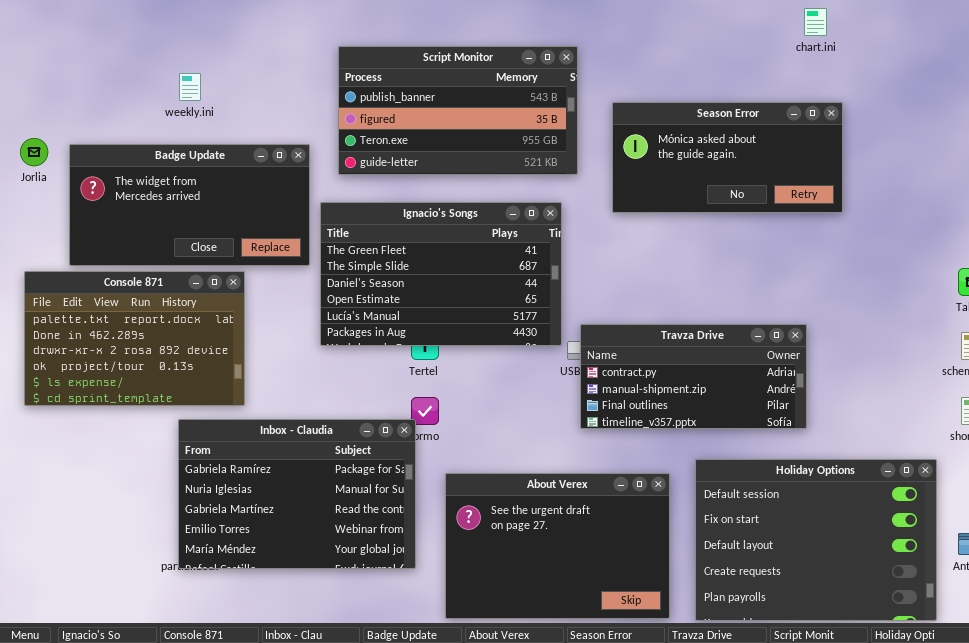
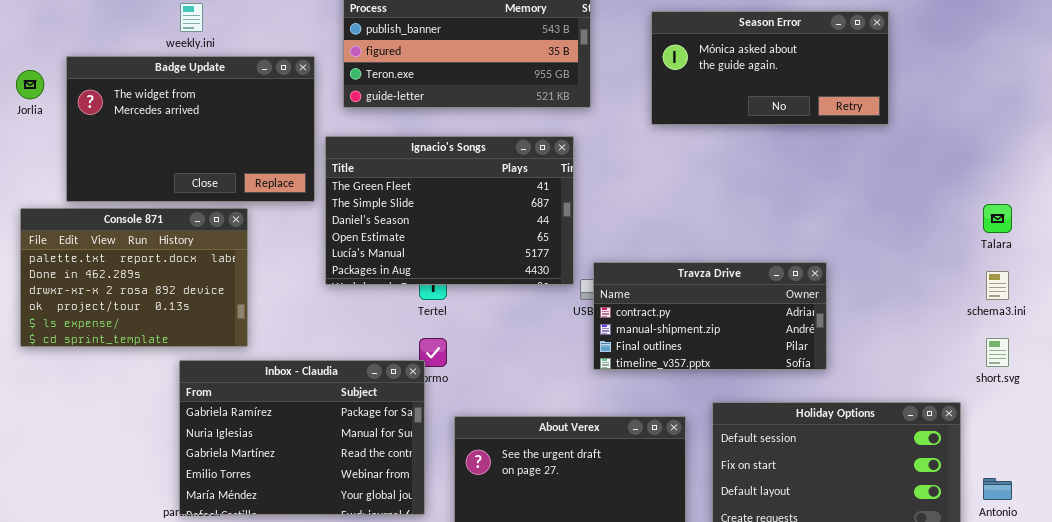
Season Error: [612,102,843,213] -> [651,11,889,125], moved
Badge Update: [69,144,310,266] -> [66,56,315,202], resized

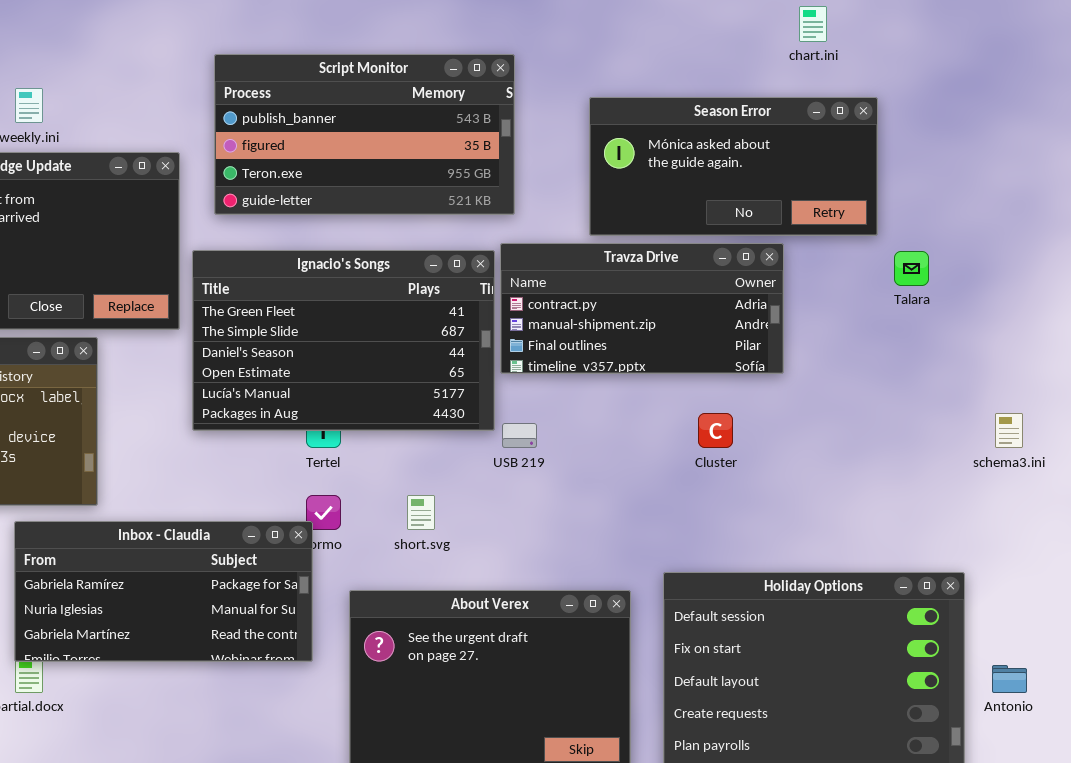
Talara: [983,204,1012,233] -> [894,251,929,286], moved
Travza Drive: [593,262,827,370] -> [500,243,784,374], moved
short.svg: [986,338,1009,367] -> [407,495,435,530], moved
Inbox - Claudia: [179,360,425,515] -> [14,521,313,662], resized

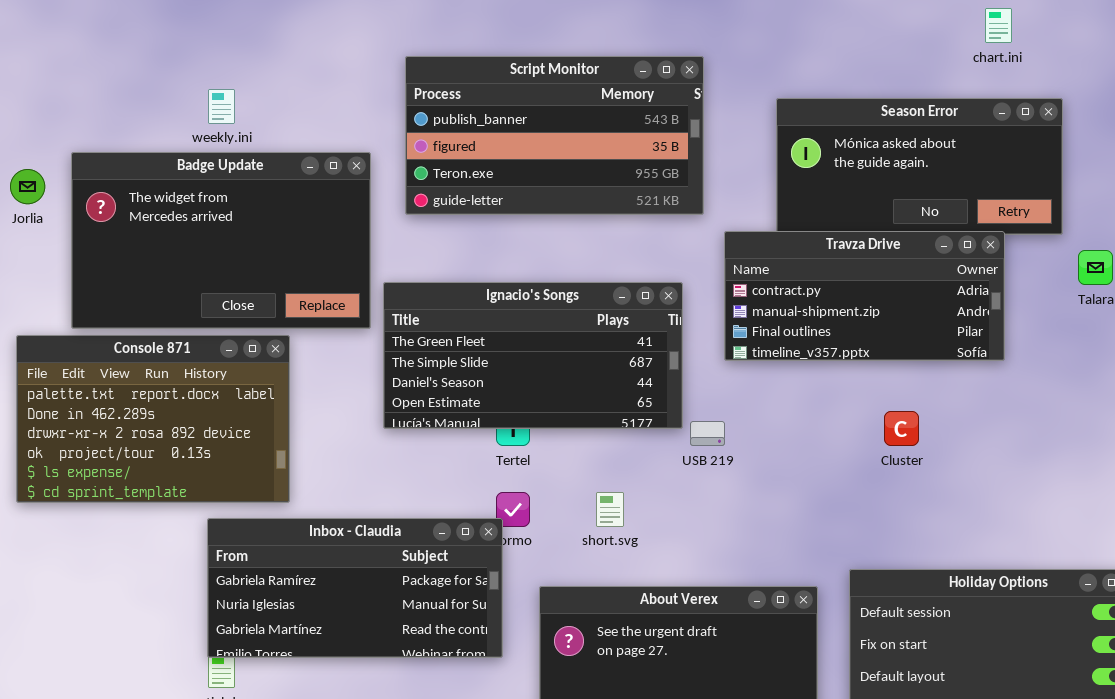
Travza Drive: [500,243,784,374] -> [724,231,1005,361], moved
Ignacio's Songs: [192,250,495,431] -> [383,282,683,429], resized

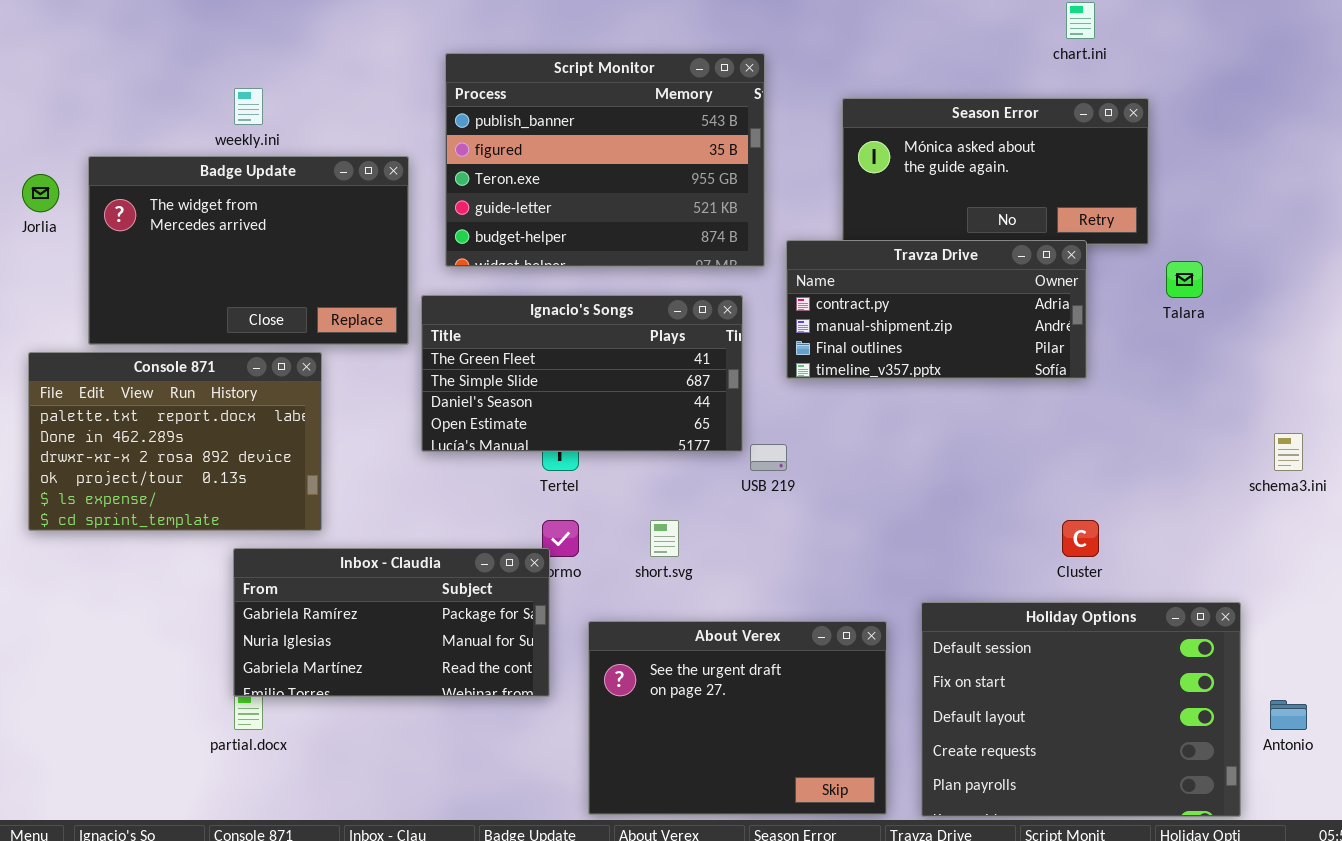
Script Monitor: [405,56,704,215] -> [445,53,765,267], resized
Cluster: [884,411,919,446] -> [1062,520,1099,557], moved

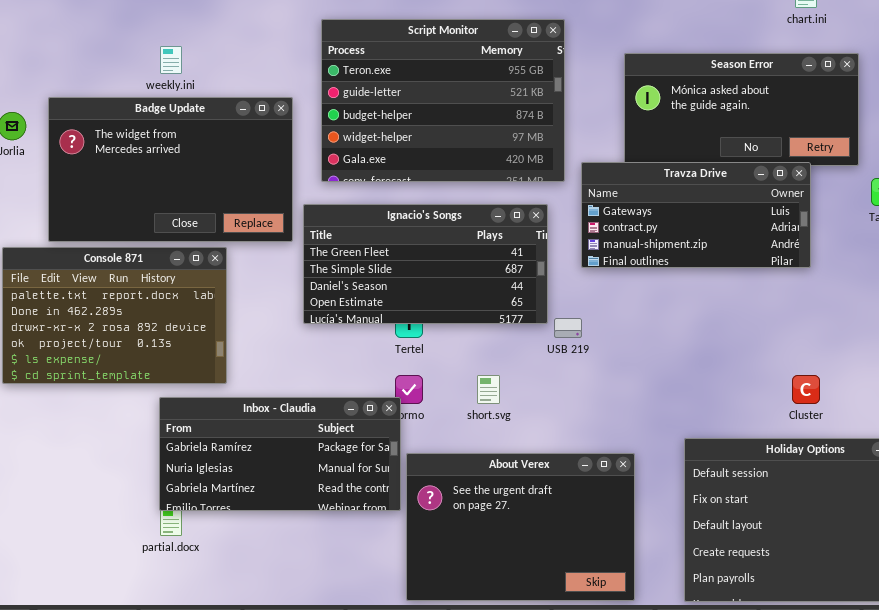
Script Monitor: [445,53,765,267] -> [321,19,565,182], scrolled down 2 rows
Travza Drive: [786,240,1087,379] -> [581,162,811,268], scrolled up 1 row
About Verex: [588,621,887,815] -> [406,453,635,601], moved

